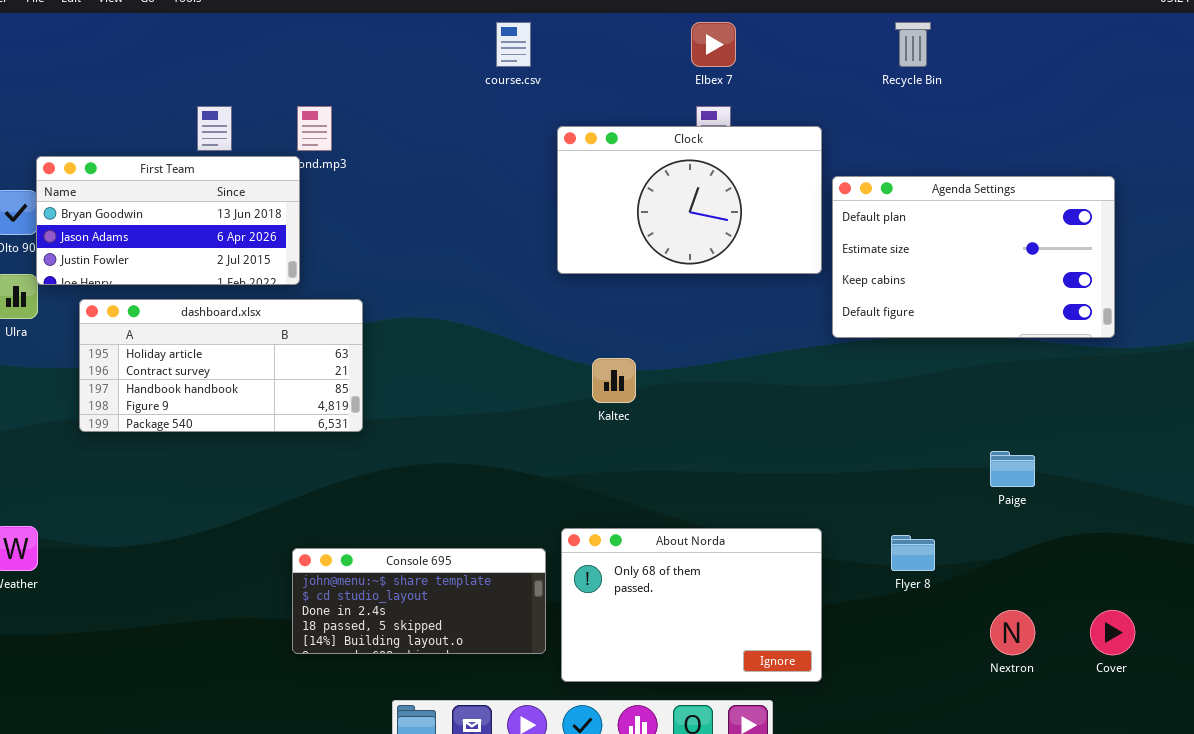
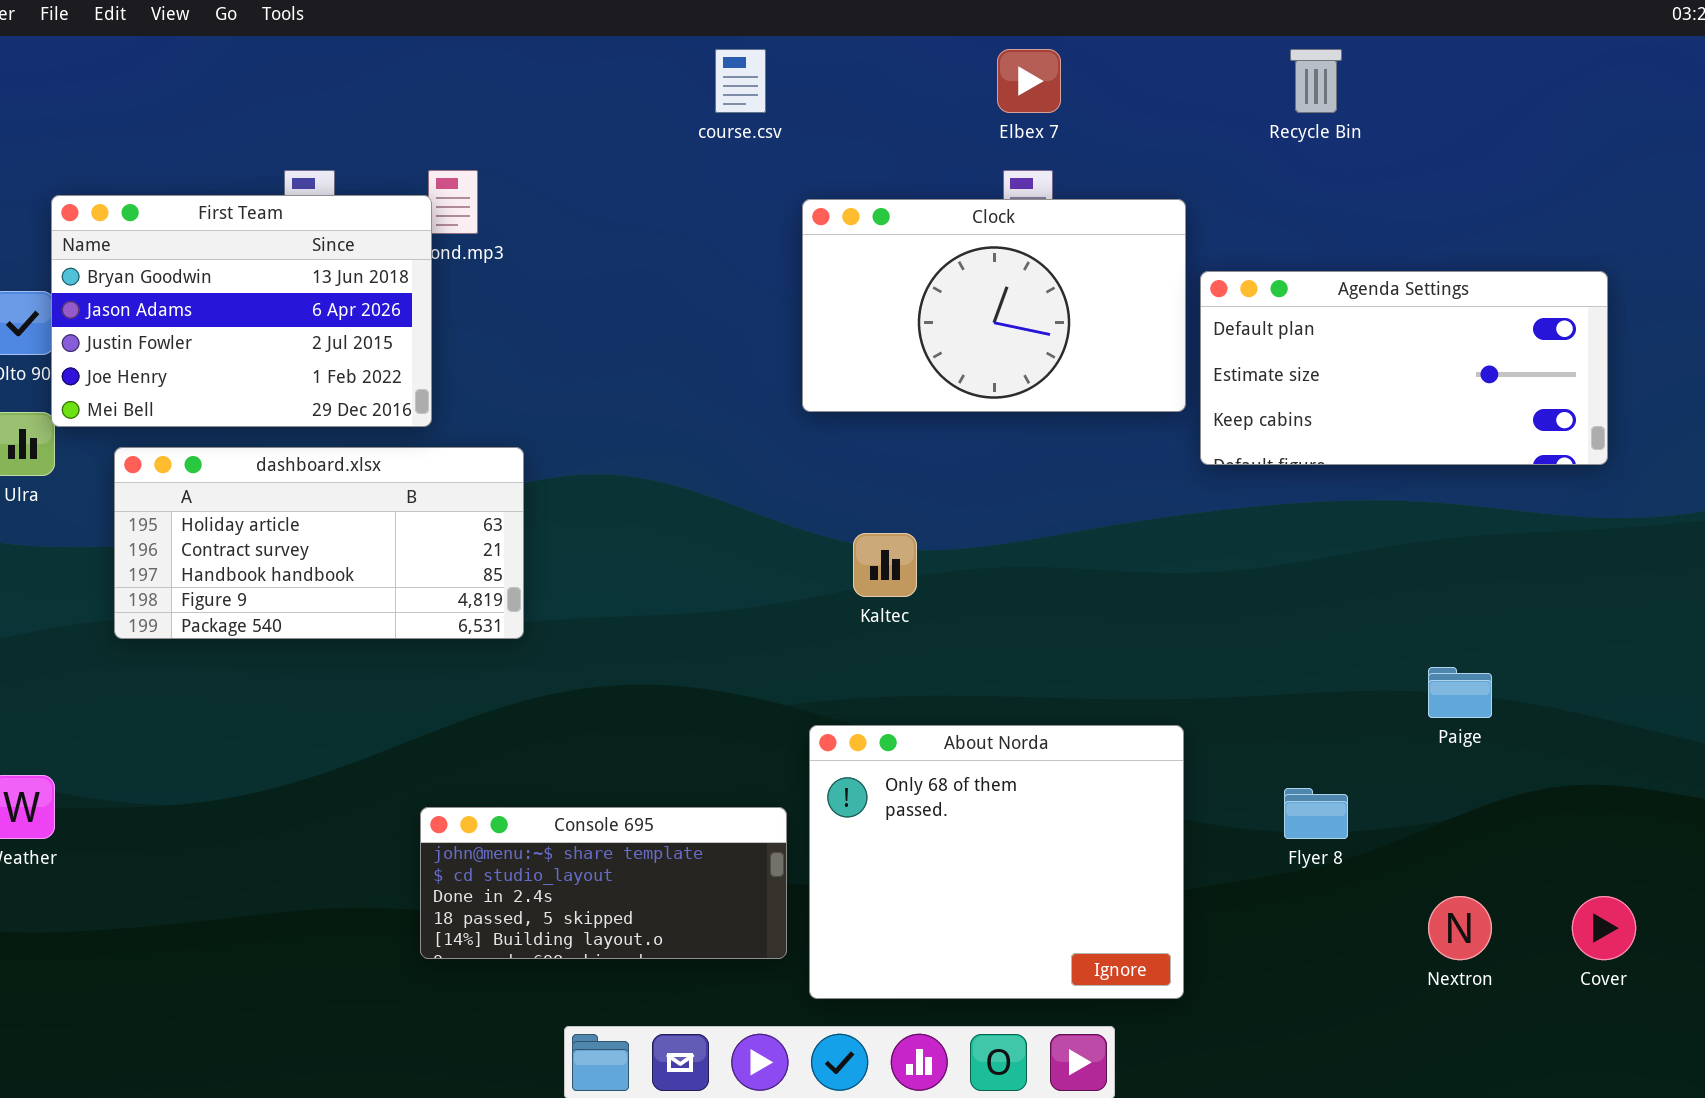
First Team: [36,156,300,285] -> [51,195,432,427], resized
Agenda Settings: [832,176,1115,338] -> [1200,271,1608,465], resized
About Norda: [561,528,822,682] -> [809,725,1184,999], resized

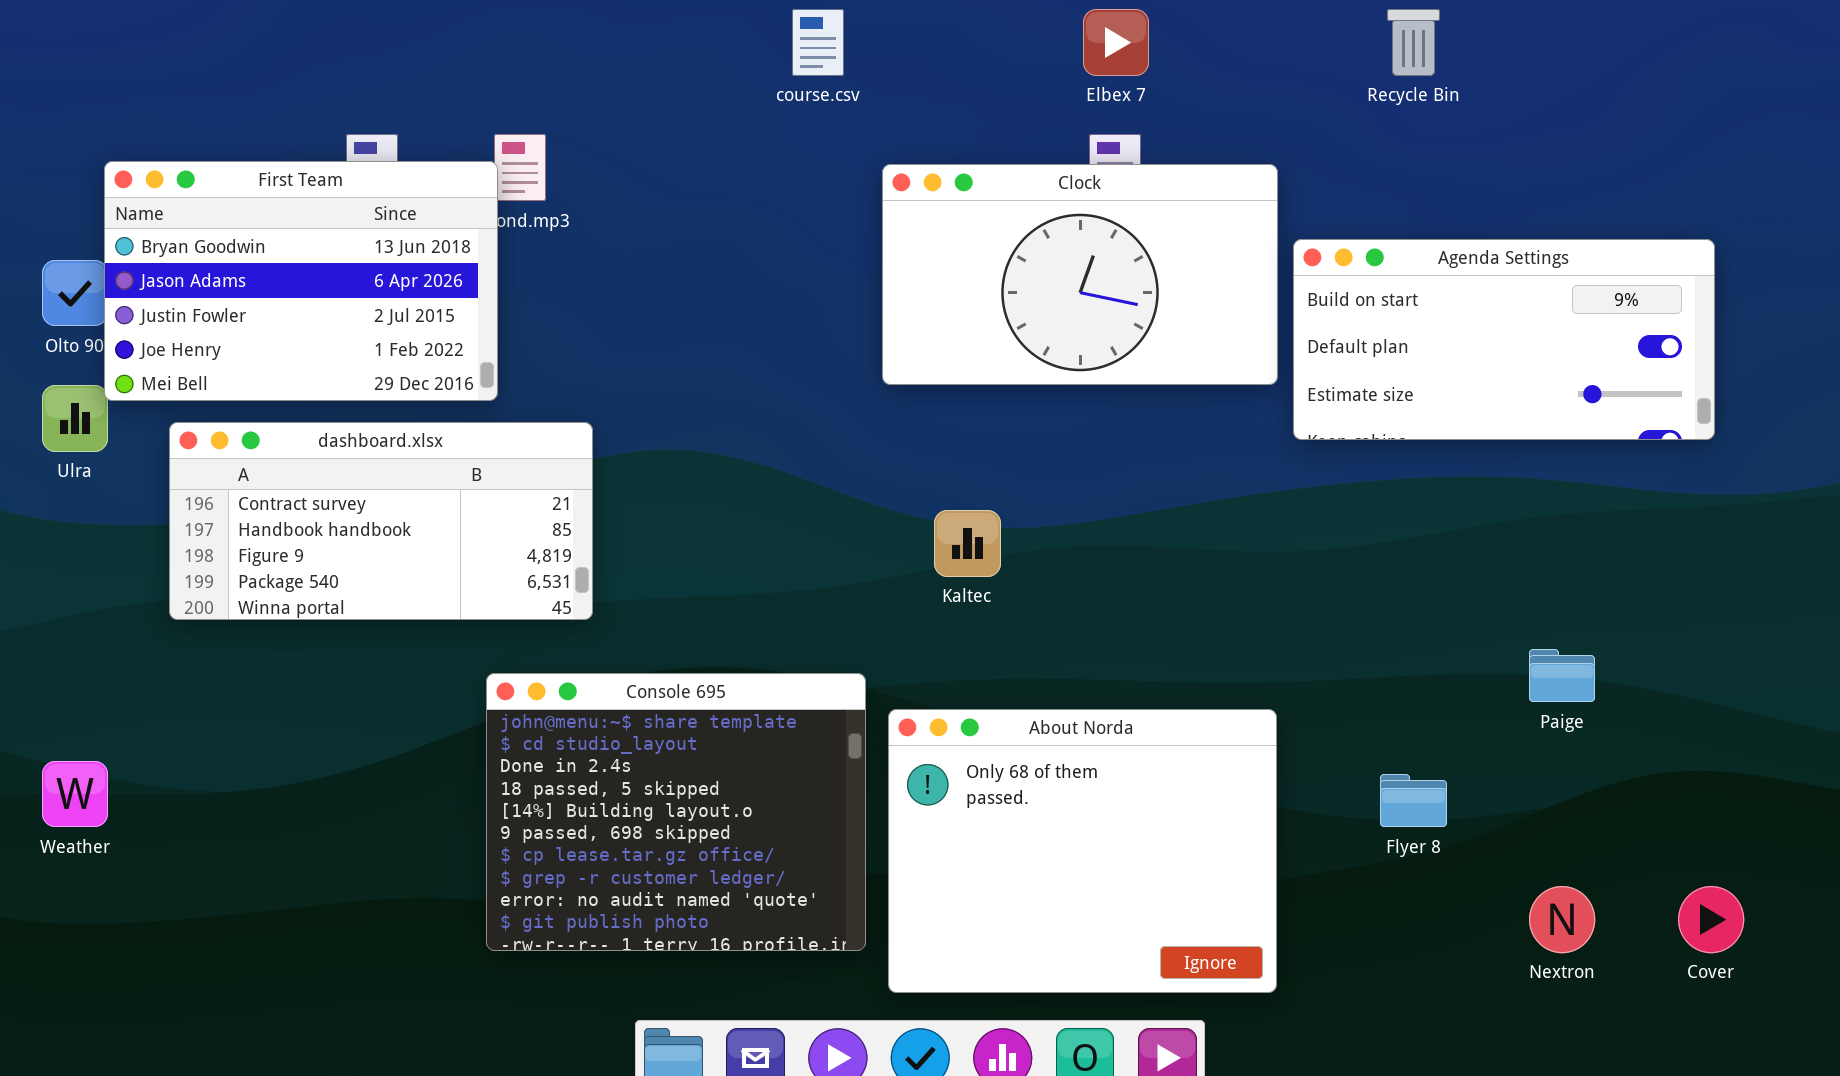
Agenda Settings: [1200,271,1608,465] -> [1293,239,1715,440], scrolled up 1 row
dashboard.xlsx: [114,447,524,639] -> [169,422,593,620], scrolled down 1 row
Console 695: [420,807,787,959] -> [486,673,866,951], resized

